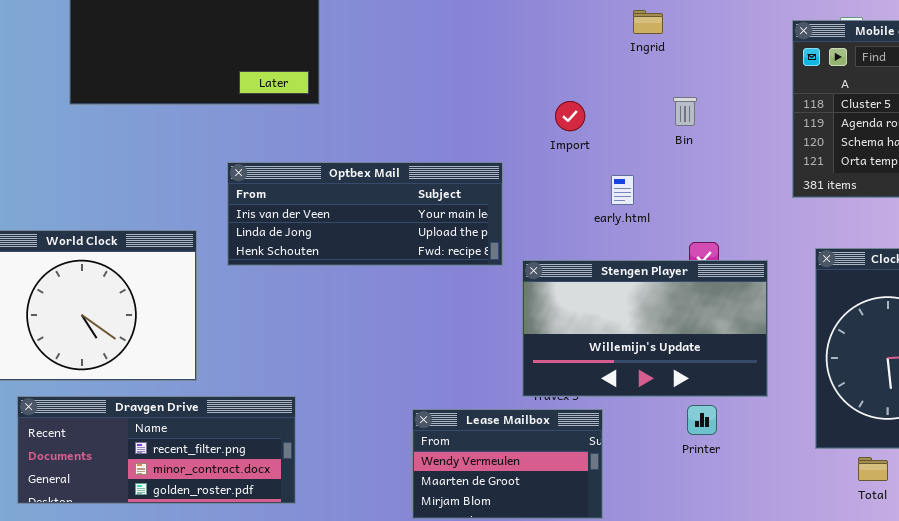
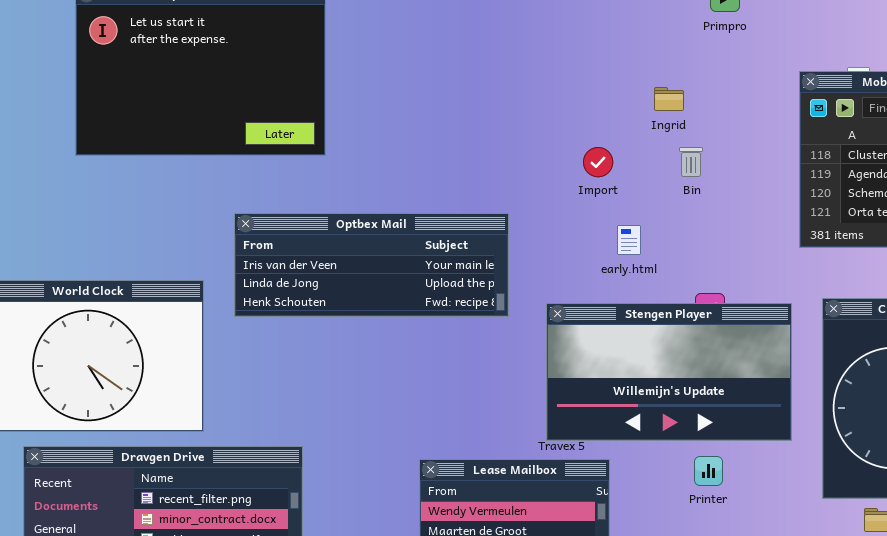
Ingrid: [633,10,663,34] -> [654,87,684,111], moved
Import: [555,101,585,131] -> [583,147,613,177], moved
Stengen Player: [522,260,768,397] -> [546,303,792,441], moved

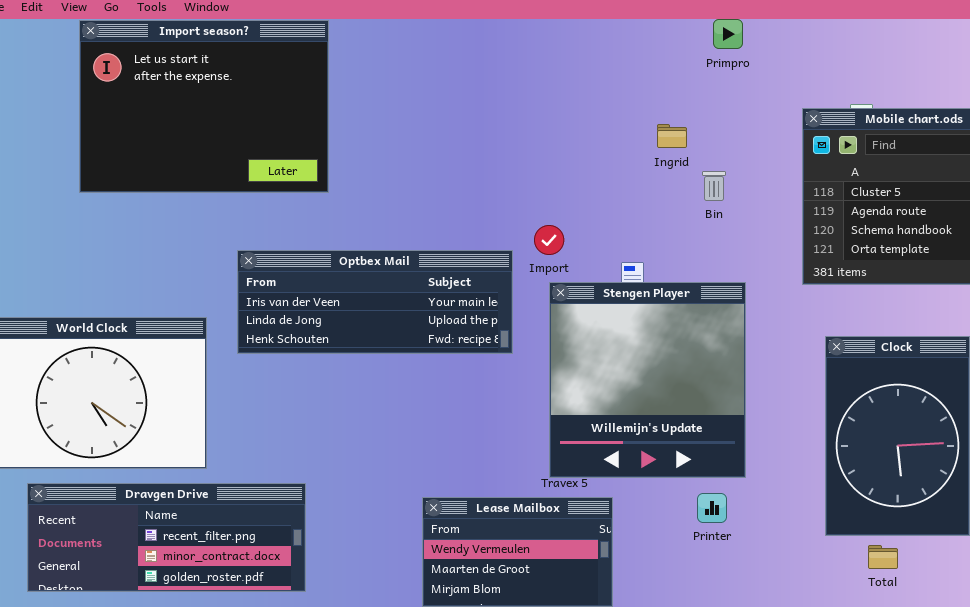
Import: [583,147,613,177] -> [534,225,564,255], moved
Bin: [679,147,703,177] -> [702,171,726,201], moved
Stengen Player: [546,303,792,441] -> [549,282,746,478], resized

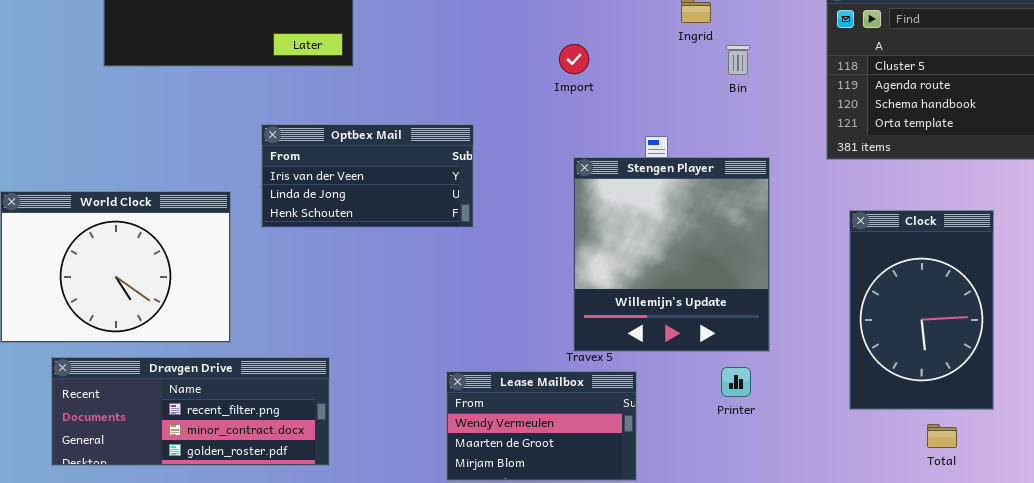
Import: [534,225,564,255] -> [559,44,589,74], moved
Optbex Mail: [237,250,513,354] -> [261,124,474,228], resized
Total: [868,545,898,569] -> [927,424,957,448], moved

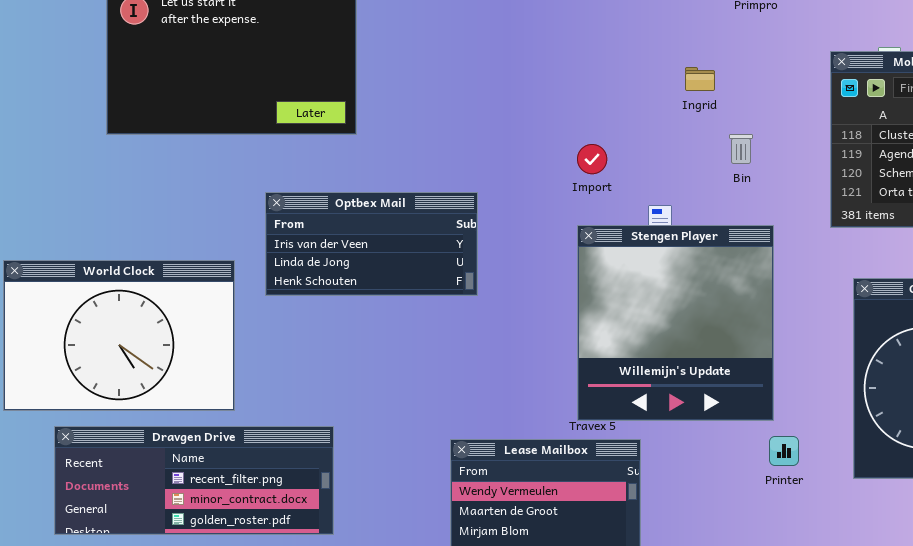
Import: [559,44,589,74] -> [577,144,607,174], moved
Bin: [726,45,750,75] -> [729,134,753,164], moved
Printer: [721,367,751,397] -> [769,436,799,466], moved

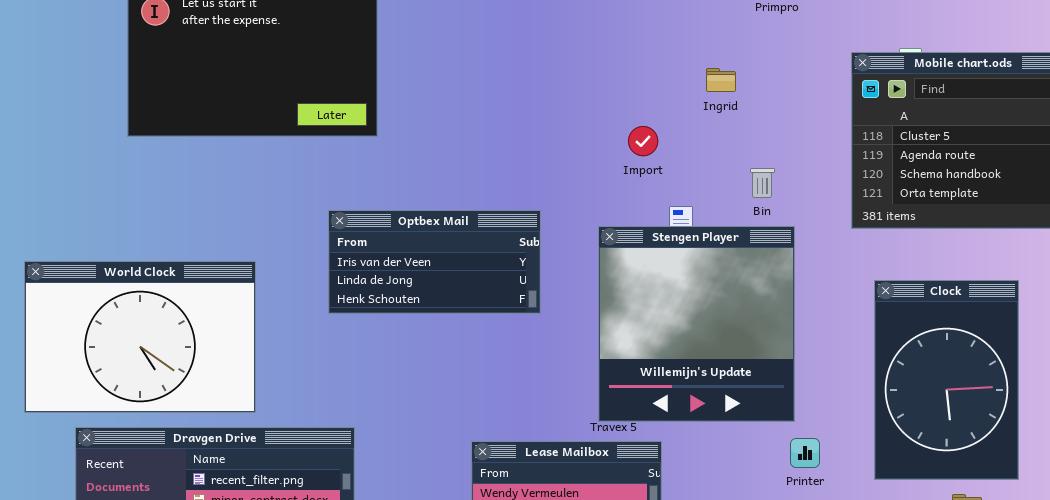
Bin: [729,134,753,164] -> [750,168,775,198], moved
Import: [577,144,607,174] -> [628,126,658,156], moved
Optbex Mail: [265,192,478,296] -> [328,210,541,314], moved

